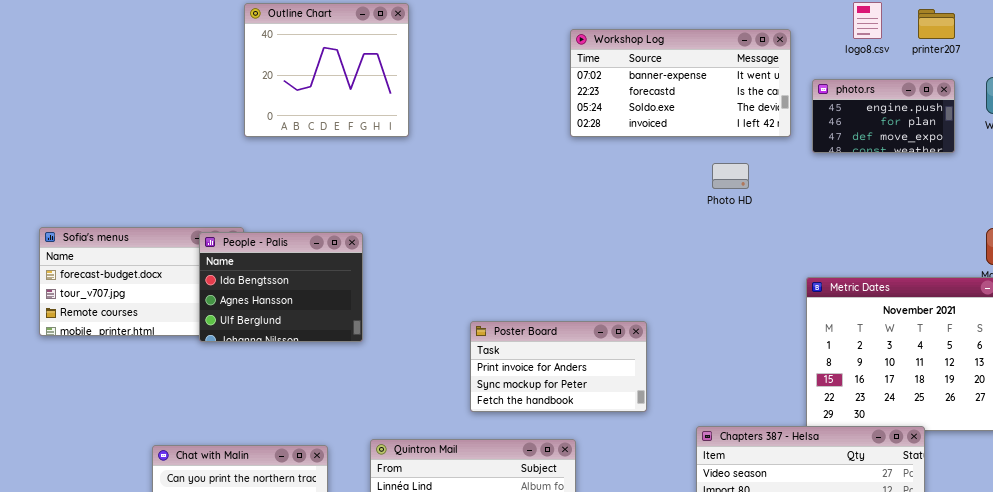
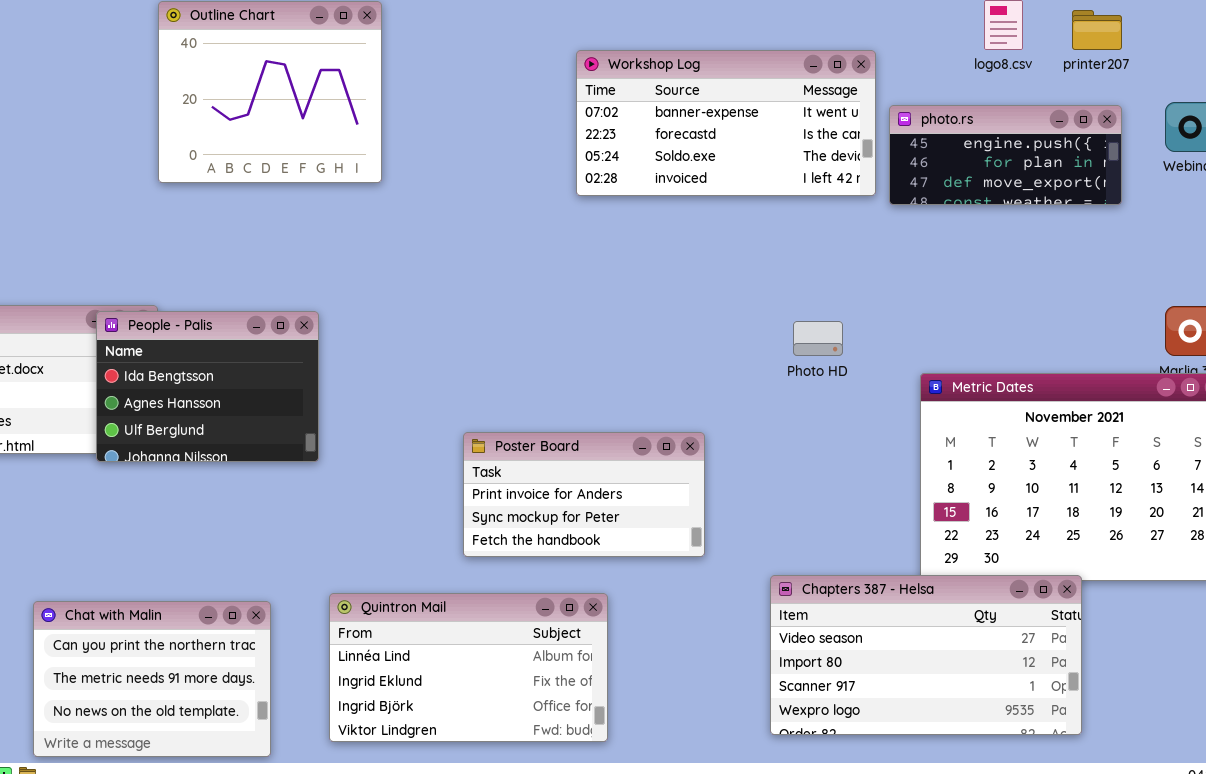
Workshop Log: [570,29,791,137] -> [576,50,876,196], moved
photo.rs: [812,79,955,153] -> [889,105,1122,205], resized
Photo HD: [712,163,749,189] -> [793,321,843,356], moved

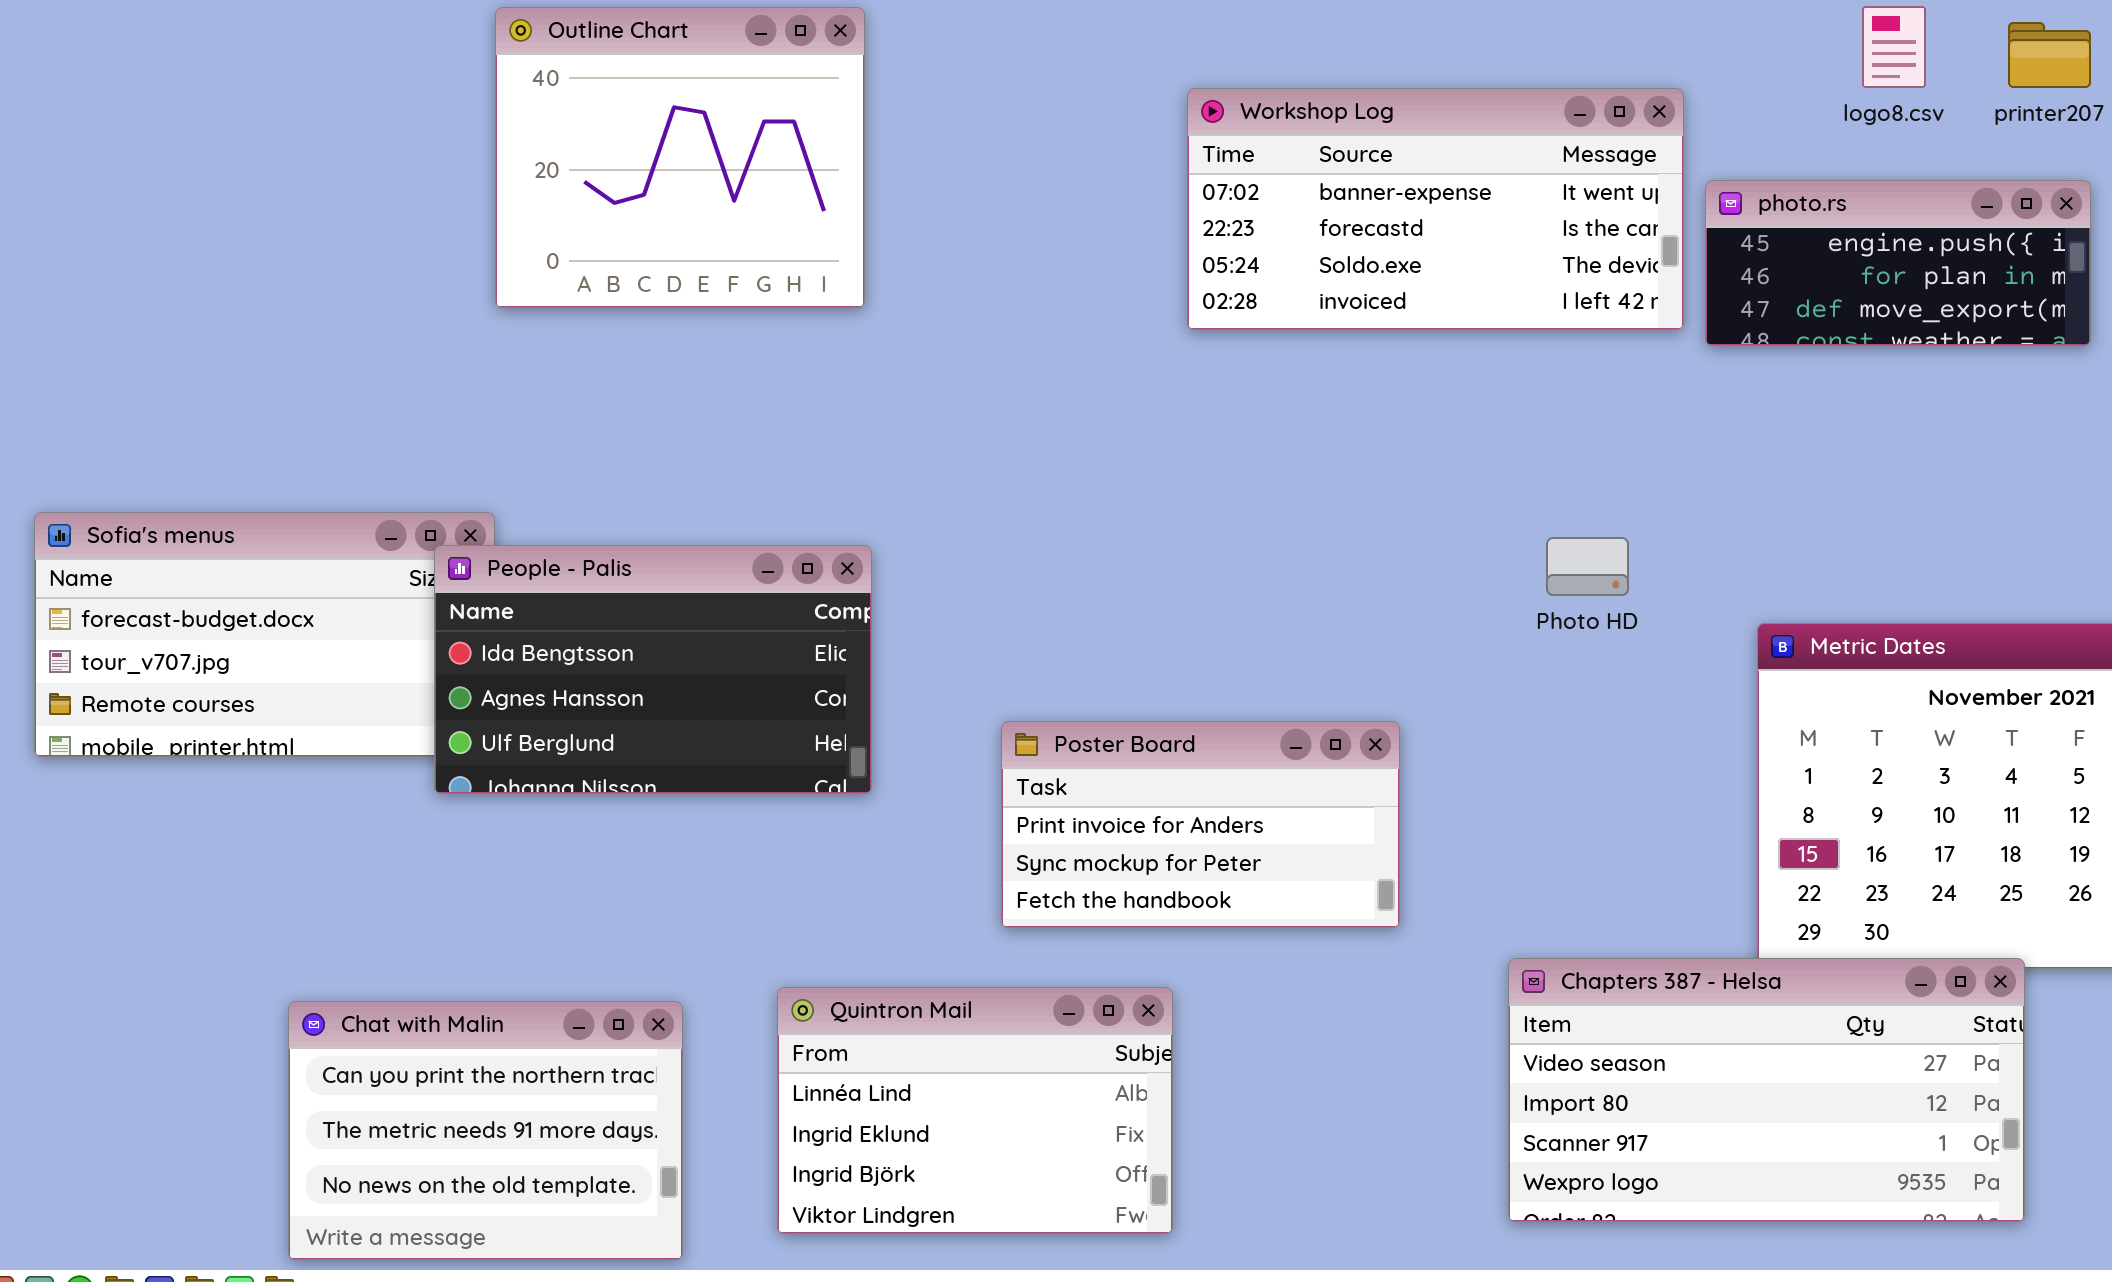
People - Palis: [96,311,319,462] -> [434,545,872,794], moved, resized
Quintron Mail: [329,593,608,742] -> [777,987,1173,1234], resized

